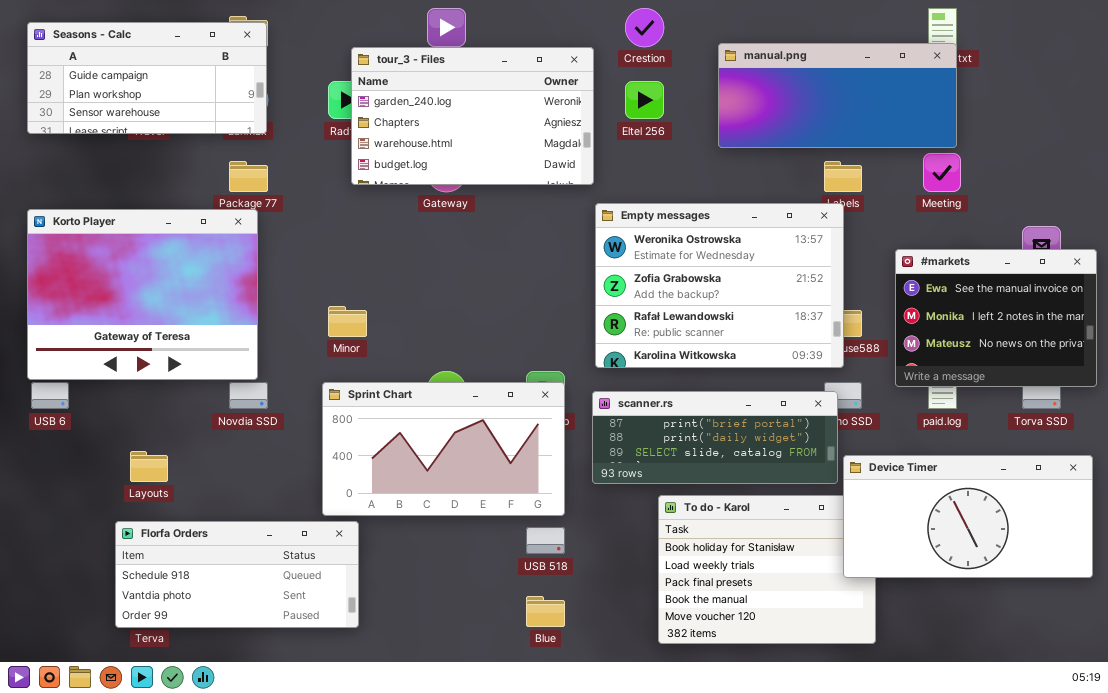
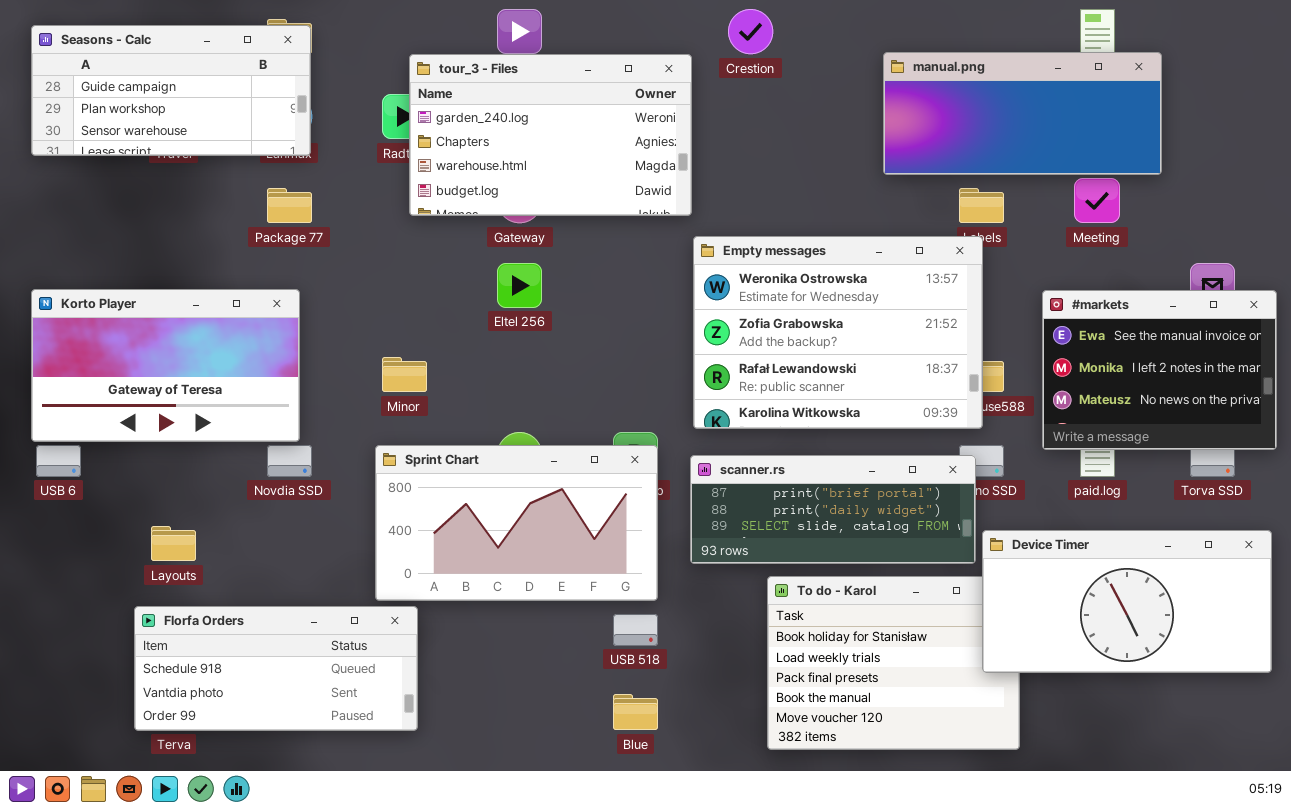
manual.png: [718,43,957,148] -> [883,52,1162,175], moved
Eltel 256: [625,81,664,119] -> [497,263,542,308], moved
Korto Player: [27,209,258,380] -> [31,289,300,442], resized

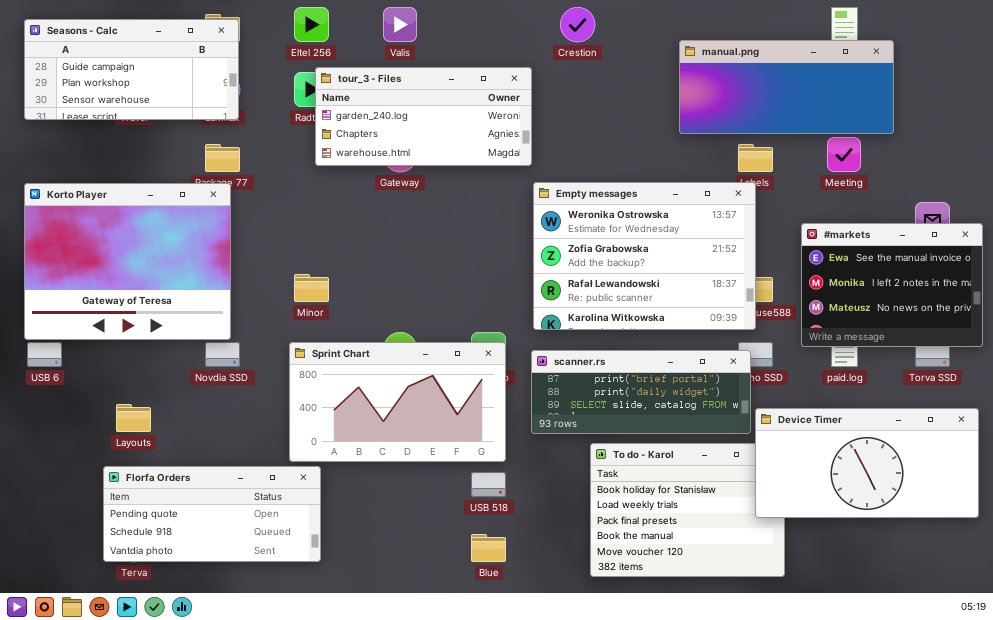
tour_3 - Files: [409,54,692,216] -> [315,67,532,166], resized
Eltel 256: [497,263,542,308] -> [294,7,329,42], moved
Korto Player: [31,289,300,442] -> [24,183,231,340], resized
Florfa Orders: [134,606,418,731] -> [103,466,321,562], scrolled up 1 row

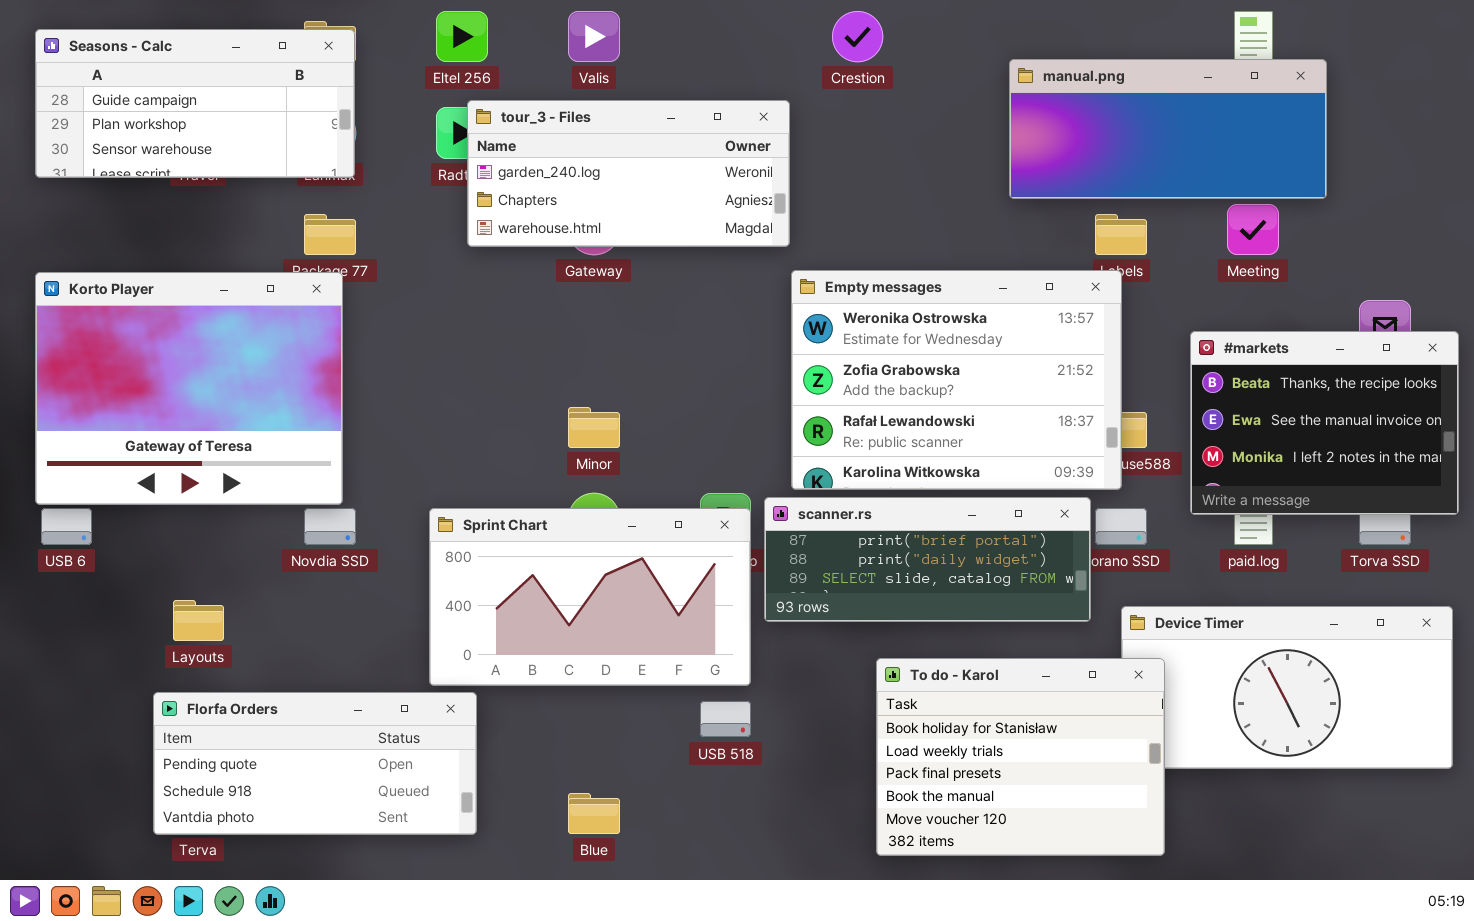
#markets: [801,223,983,347] -> [1190,331,1459,515], scrolled up 1 row
Minor: [294,274,329,302] -> [568,407,620,448], moved
scanner.rs: [531,350,751,434] -> [764,497,1091,622], moved
To do - Karol: [590,443,785,577] -> [876,658,1165,856], raised
Blue: [471,534,506,562] -> [568,793,620,834], moved

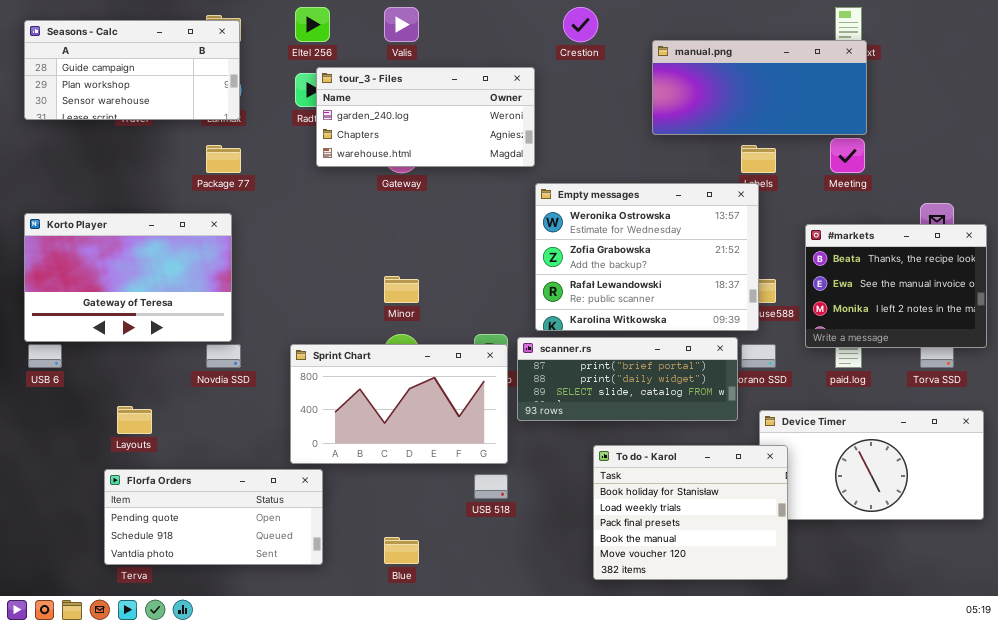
manual.png: [1009,59,1327,199] -> [652,40,867,135], moved
Korto Player: [35,272,343,505] -> [24,213,232,342], resized

